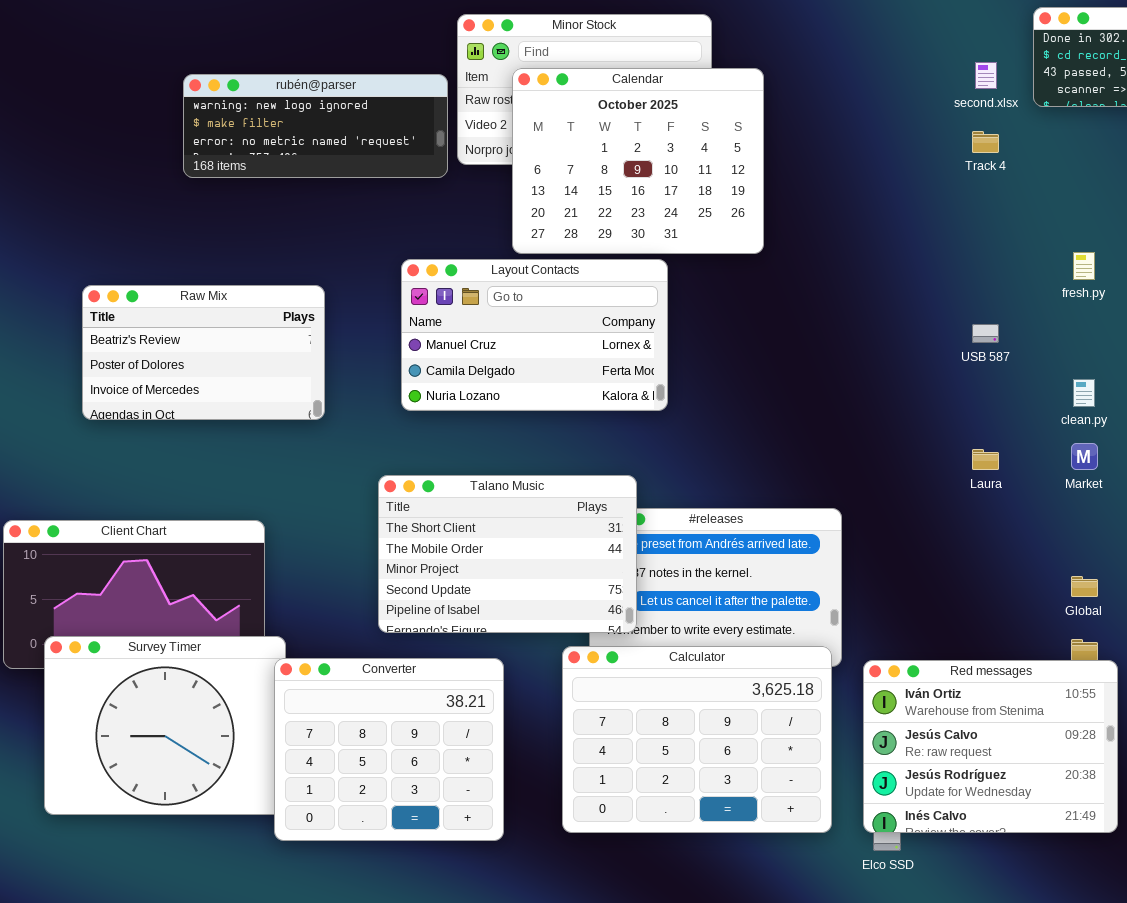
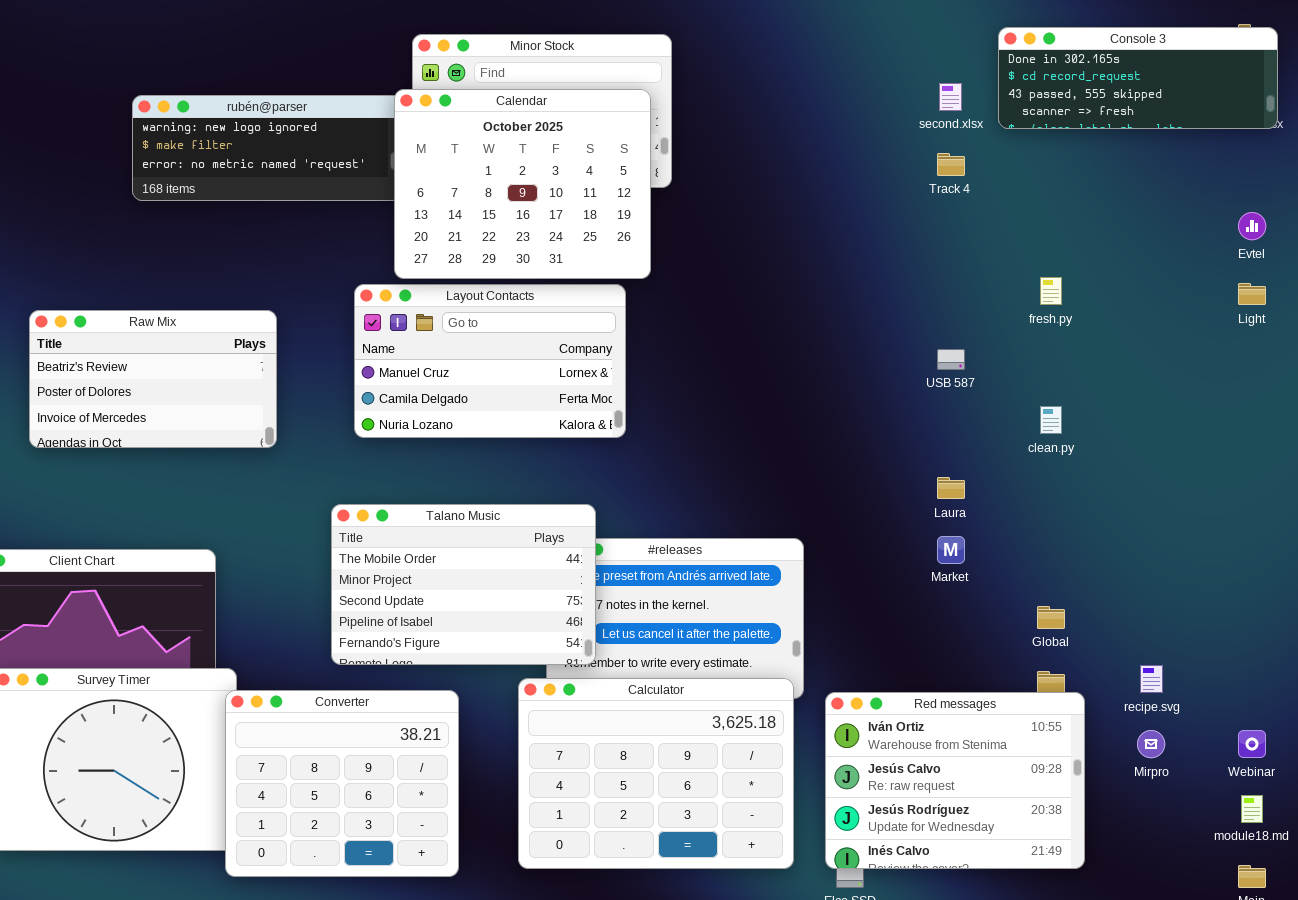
Calendar: [512,68,764,254] -> [394,89,651,279], moved
Market: [1071,443,1098,470] -> [937,536,965,564], moved
Talano Music: [378,475,637,633] -> [331,504,596,665], scrolled down 1 row

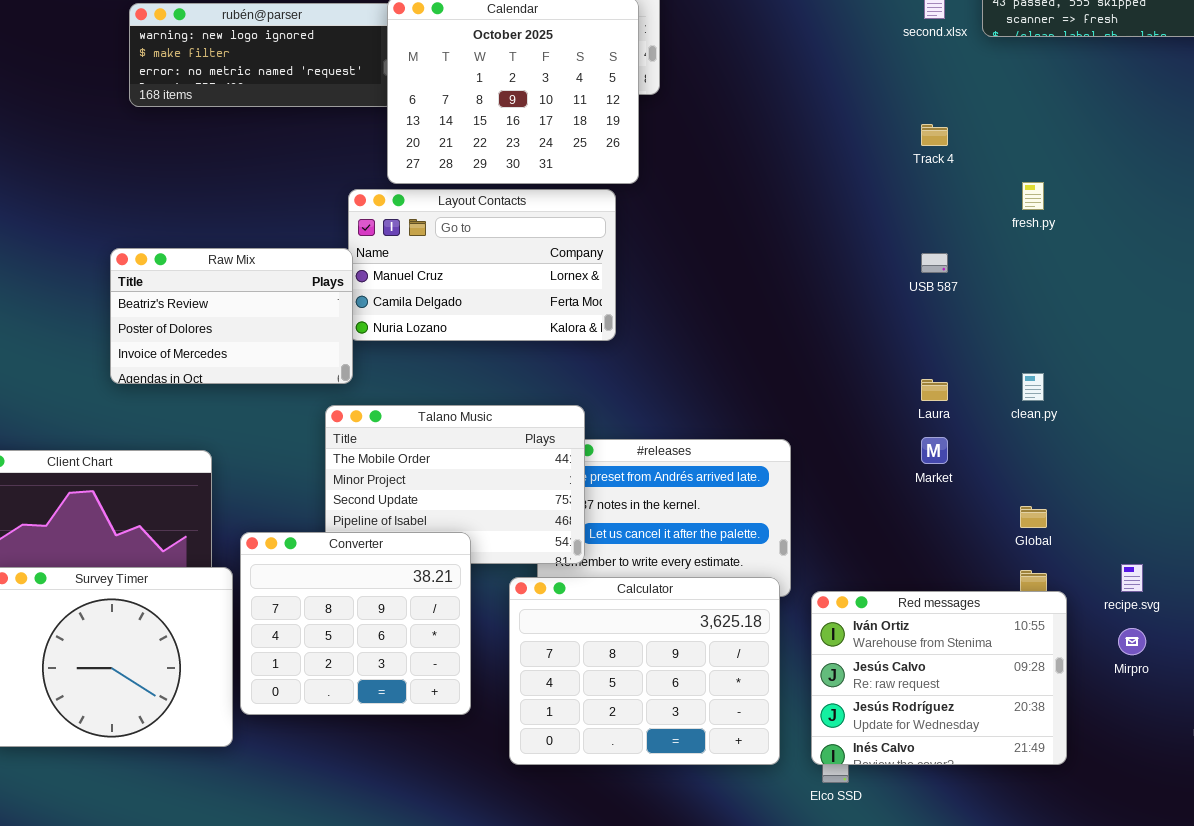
Track 4: [937,153,965,176] -> [921,124,948,146], moved
Raw Mix: [29,310,277,448] -> [110,248,353,384], moved
clean.py: [1040,406,1062,434] -> [1022,373,1044,401], moved
Converter: [225,690,459,877] -> [240,532,471,715], moved

